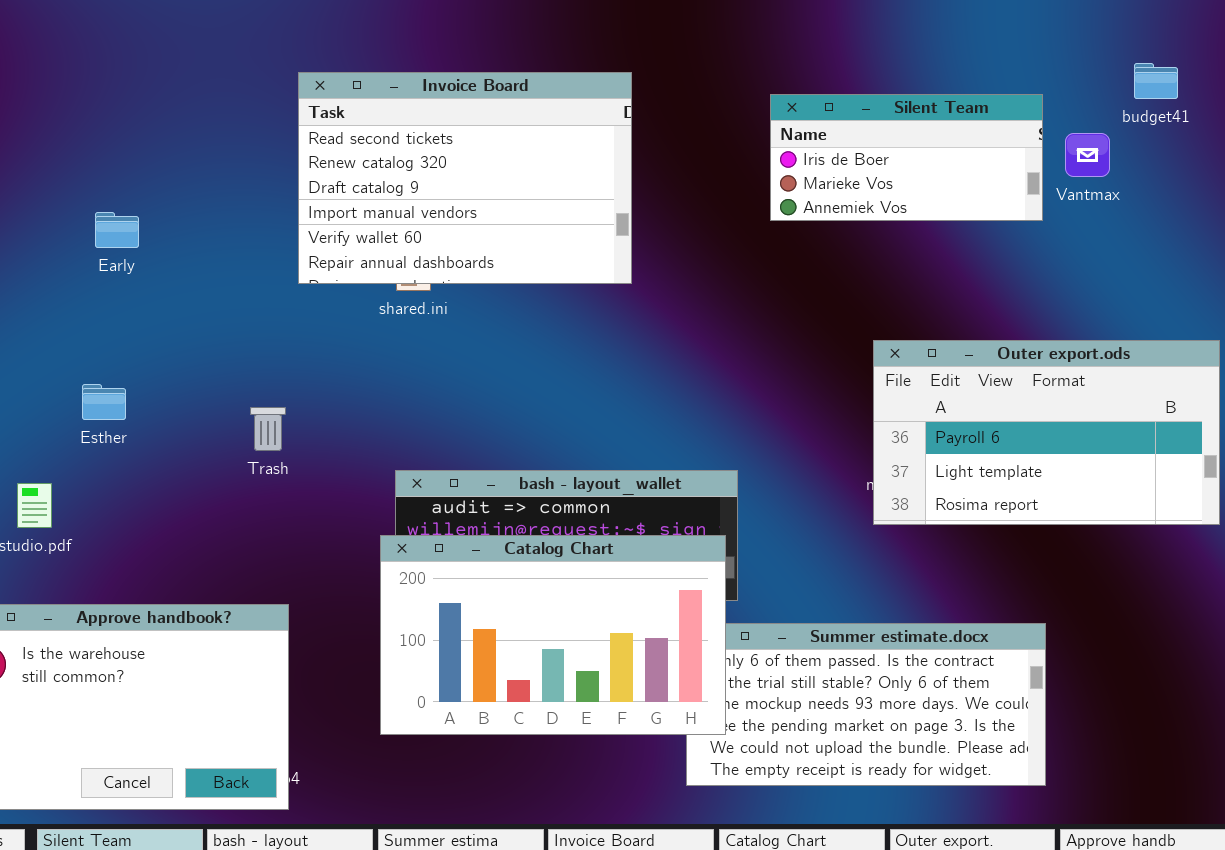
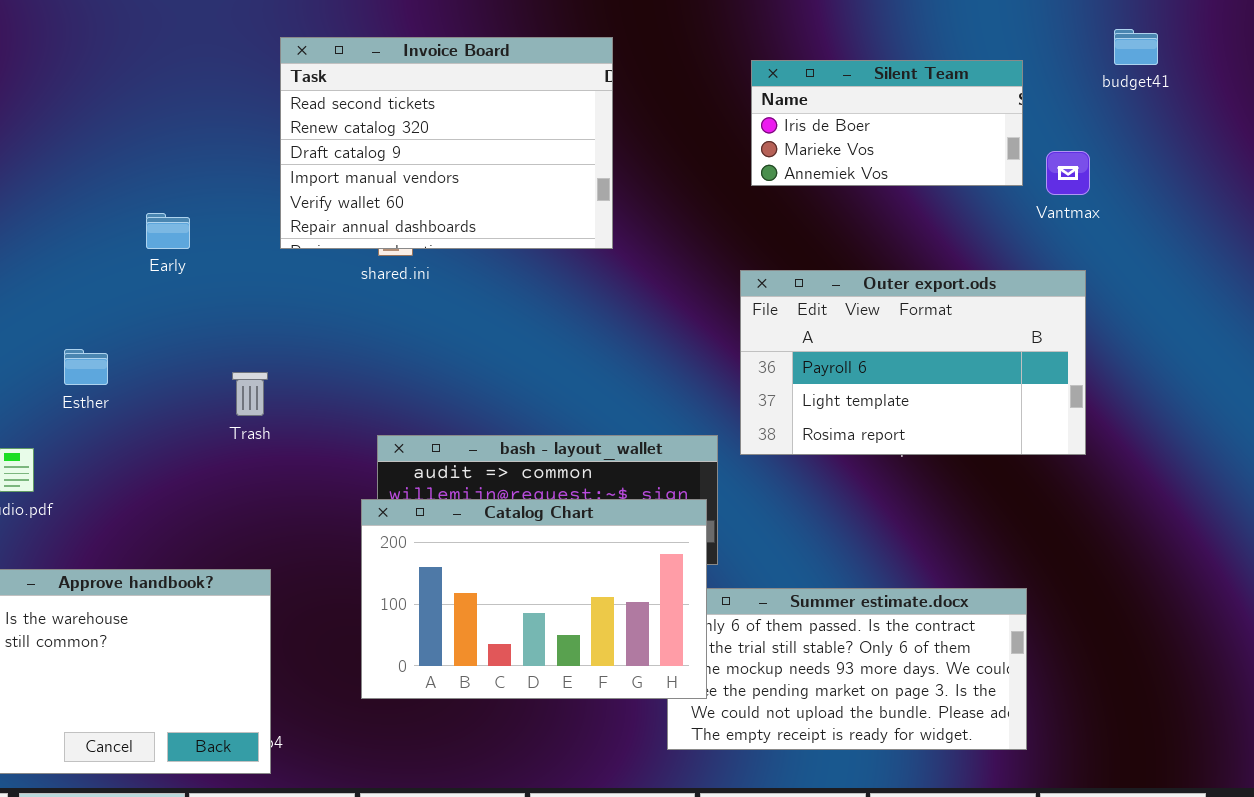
Vantmax: [1065,133,1110,177] -> [1046,151,1090,195], moved
Early: [95,212,139,248] -> [146,213,190,249], moved
Outer export.ods: [873,340,1220,525] -> [740,270,1086,455], moved

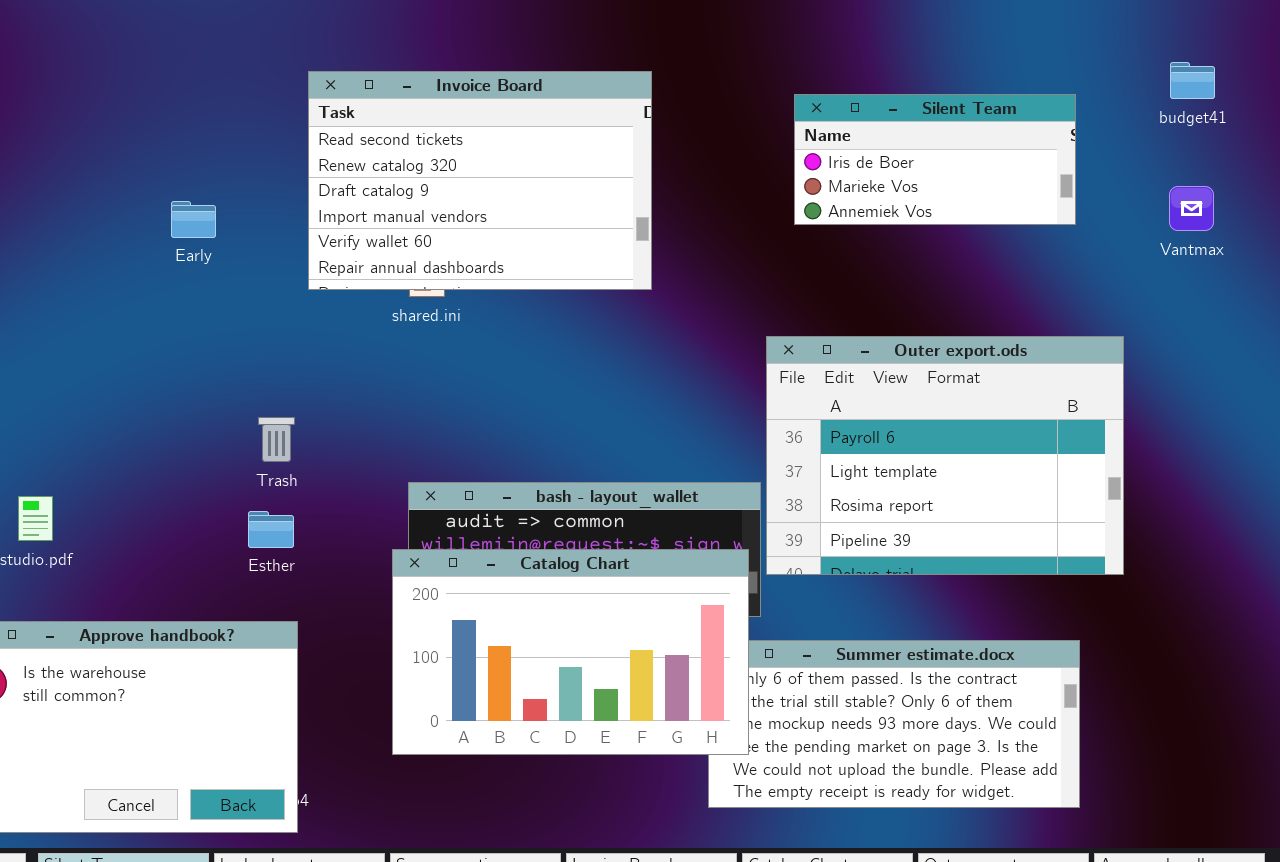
Vantmax: [1046,151,1090,195] -> [1169,186,1214,231], moved
Early: [146,213,190,249] -> [171,201,216,238], moved
Outer export.ods: [740,270,1086,455] -> [766,336,1124,575], moved, resized
Esther: [64,349,108,385] -> [248,511,294,548], moved

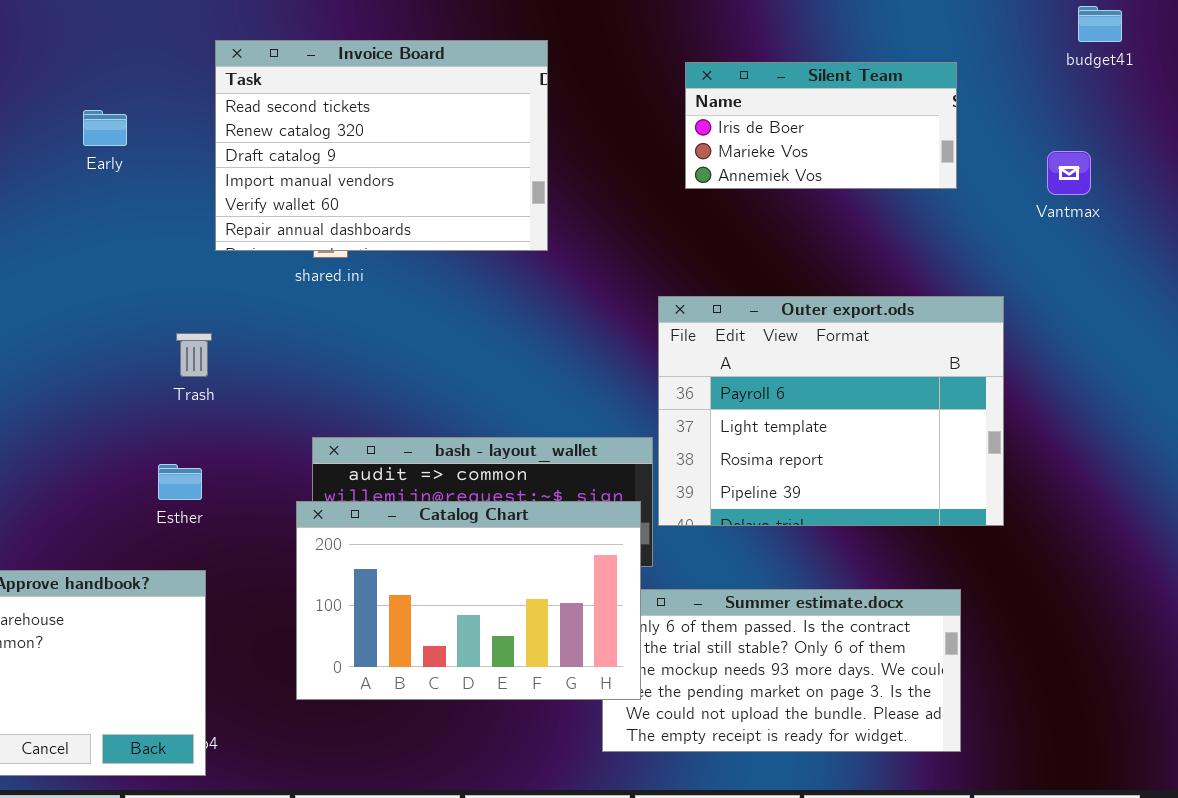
budget41: [1170,62,1215,99] -> [1078,6,1122,42], moved
Early: [171,201,216,238] -> [83,110,127,146], moved
Trash: [258,417,295,462] -> [176,333,212,377], moved

